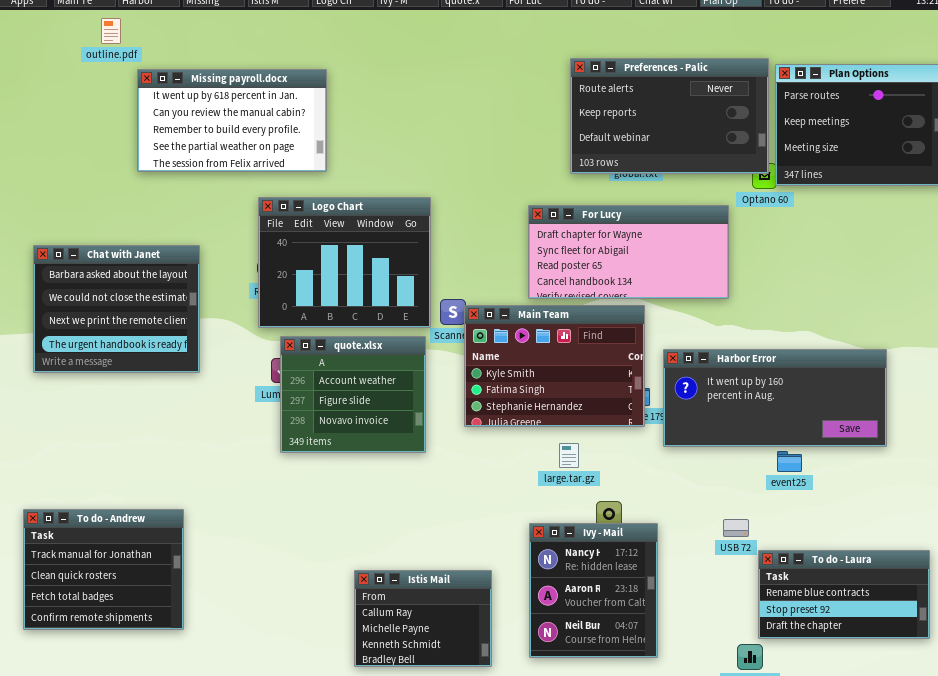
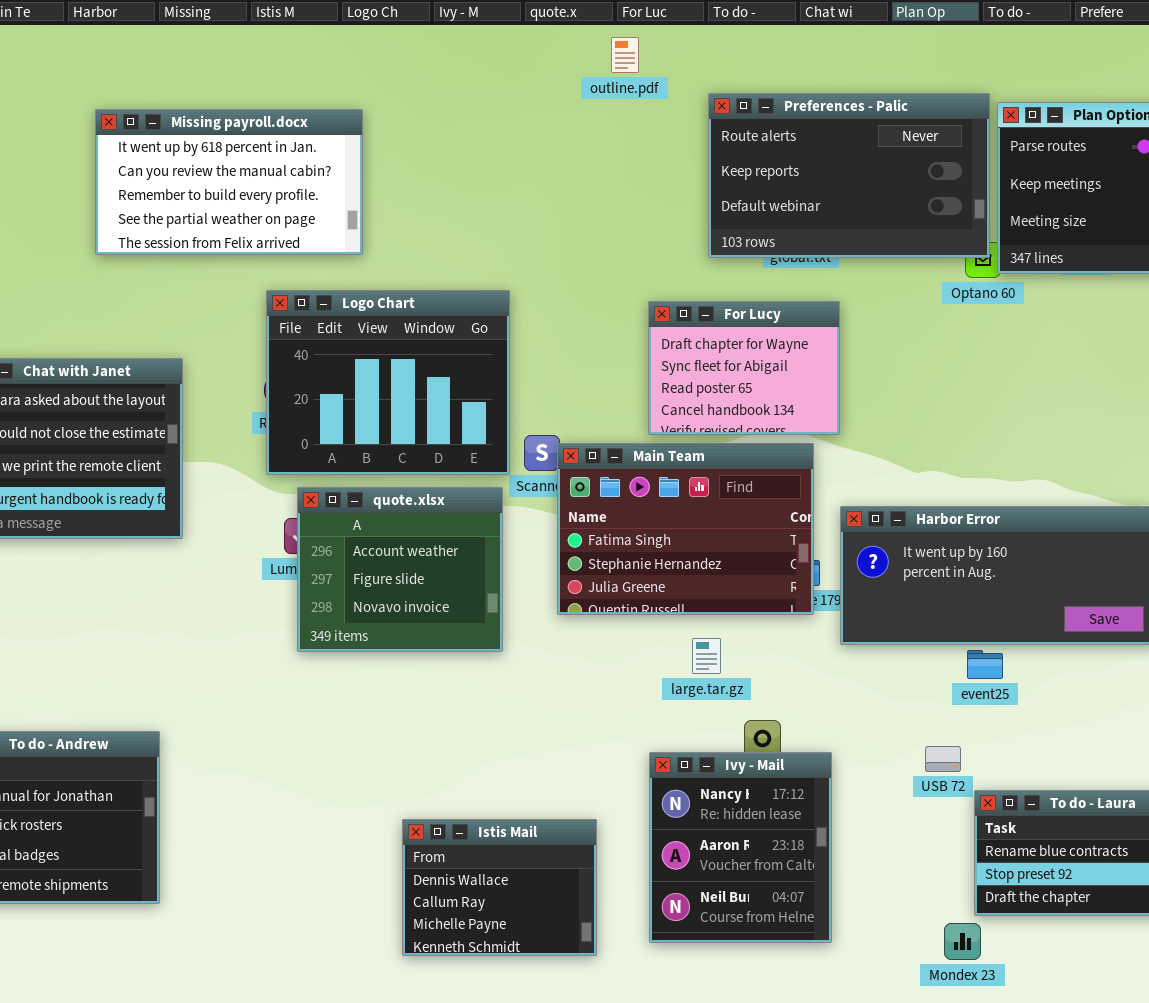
outline.pdf: [101,18,121,44] -> [611,37,639,73], moved
For Lucy: [528,205,729,299] -> [648,301,840,435], resized
Main Team: [464,305,645,427] -> [557,443,814,615], scrolled down 1 row
event25: [777,451,802,472] -> [967,650,1003,679], moved
Istis Mail: [354,570,492,667] -> [402,819,597,956], scrolled up 1 row

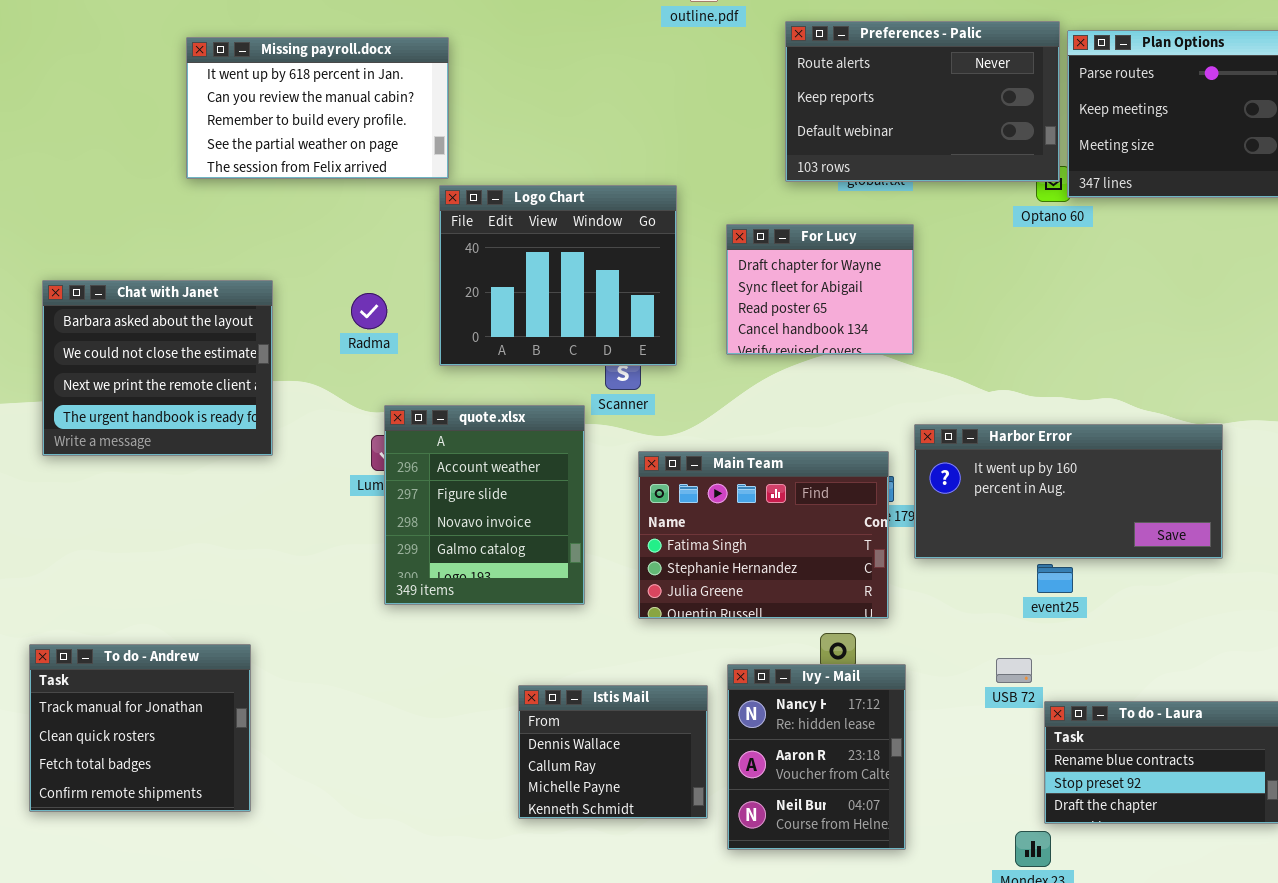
Logo Chart: [266,290,510,475] -> [439,185,677,366], moved
Main Team: [557,443,814,615] -> [638,451,889,619], moved
quote.xlsx: [297,487,503,652] -> [384,405,585,605], resized
Istis Mail: [402,819,597,956] -> [518,685,708,819], moved

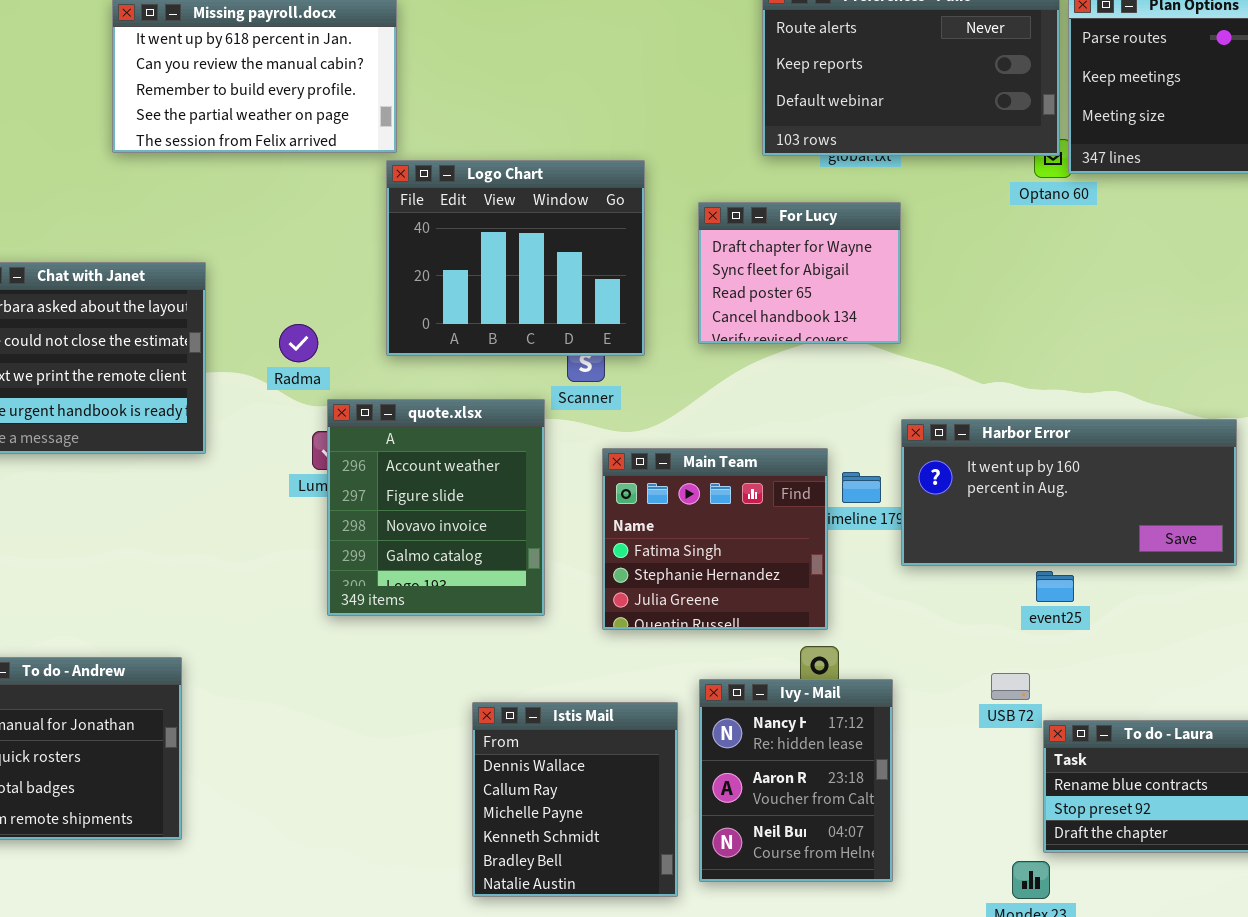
Radma: [351,293,387,329] -> [279,324,318,362], moved
Main Team: [638,451,889,619] -> [602,448,828,630], resized
Istis Mail: [518,685,708,819] -> [472,702,678,897], resized

